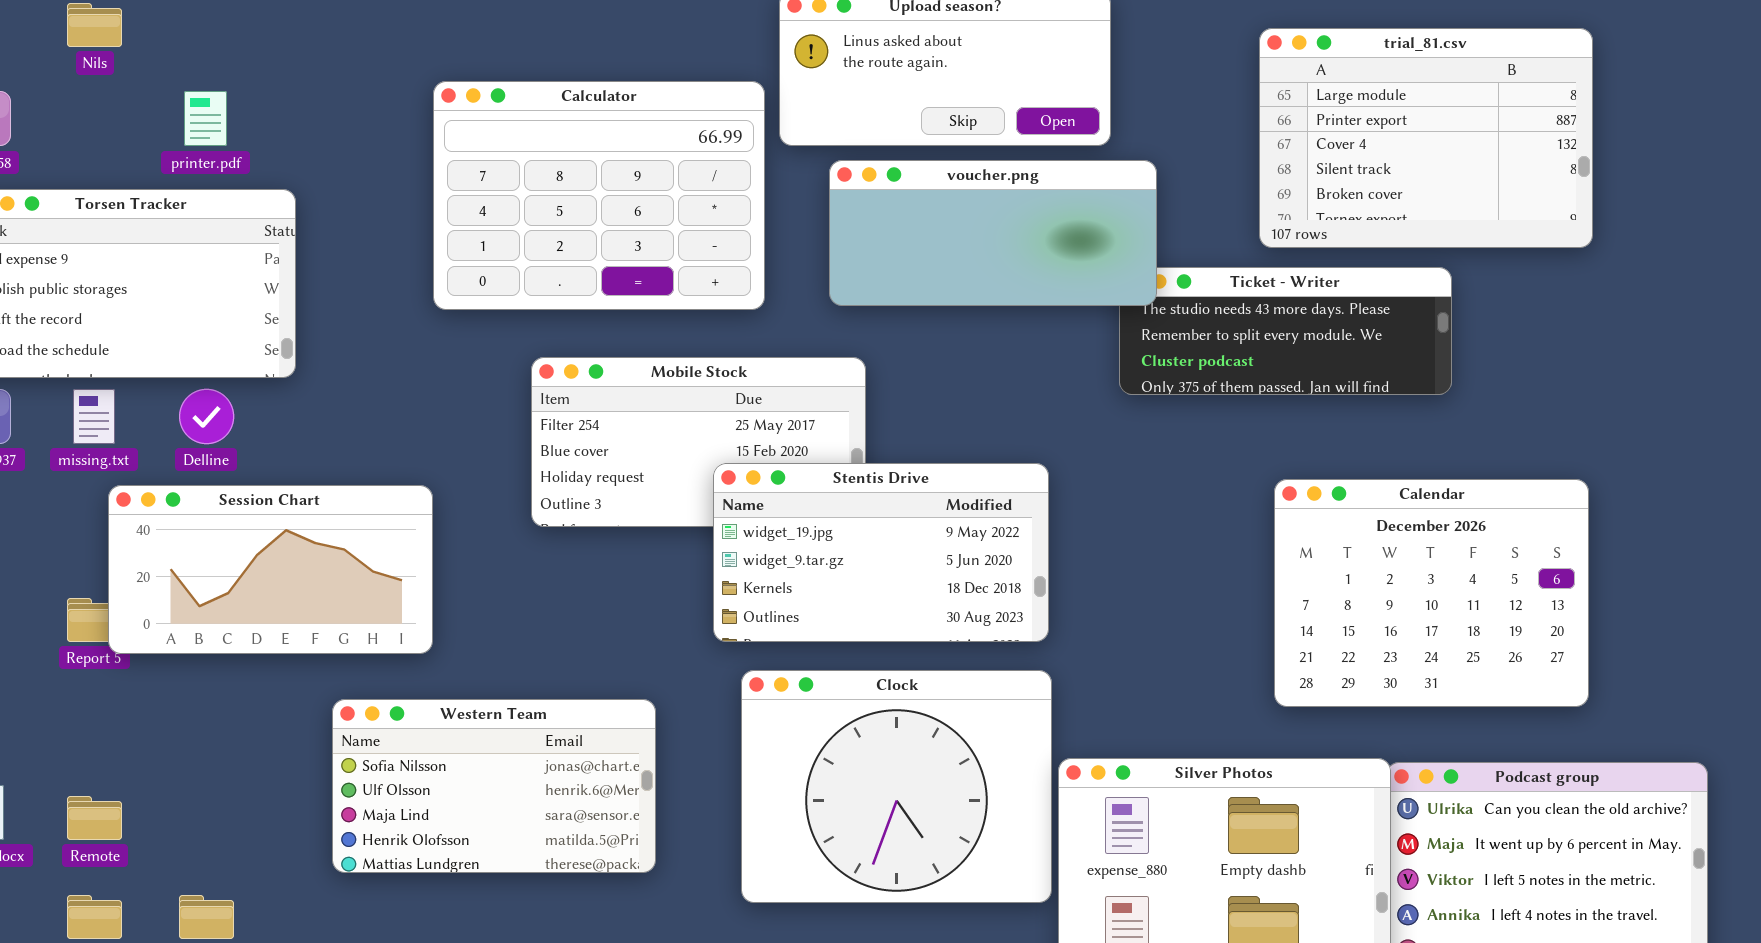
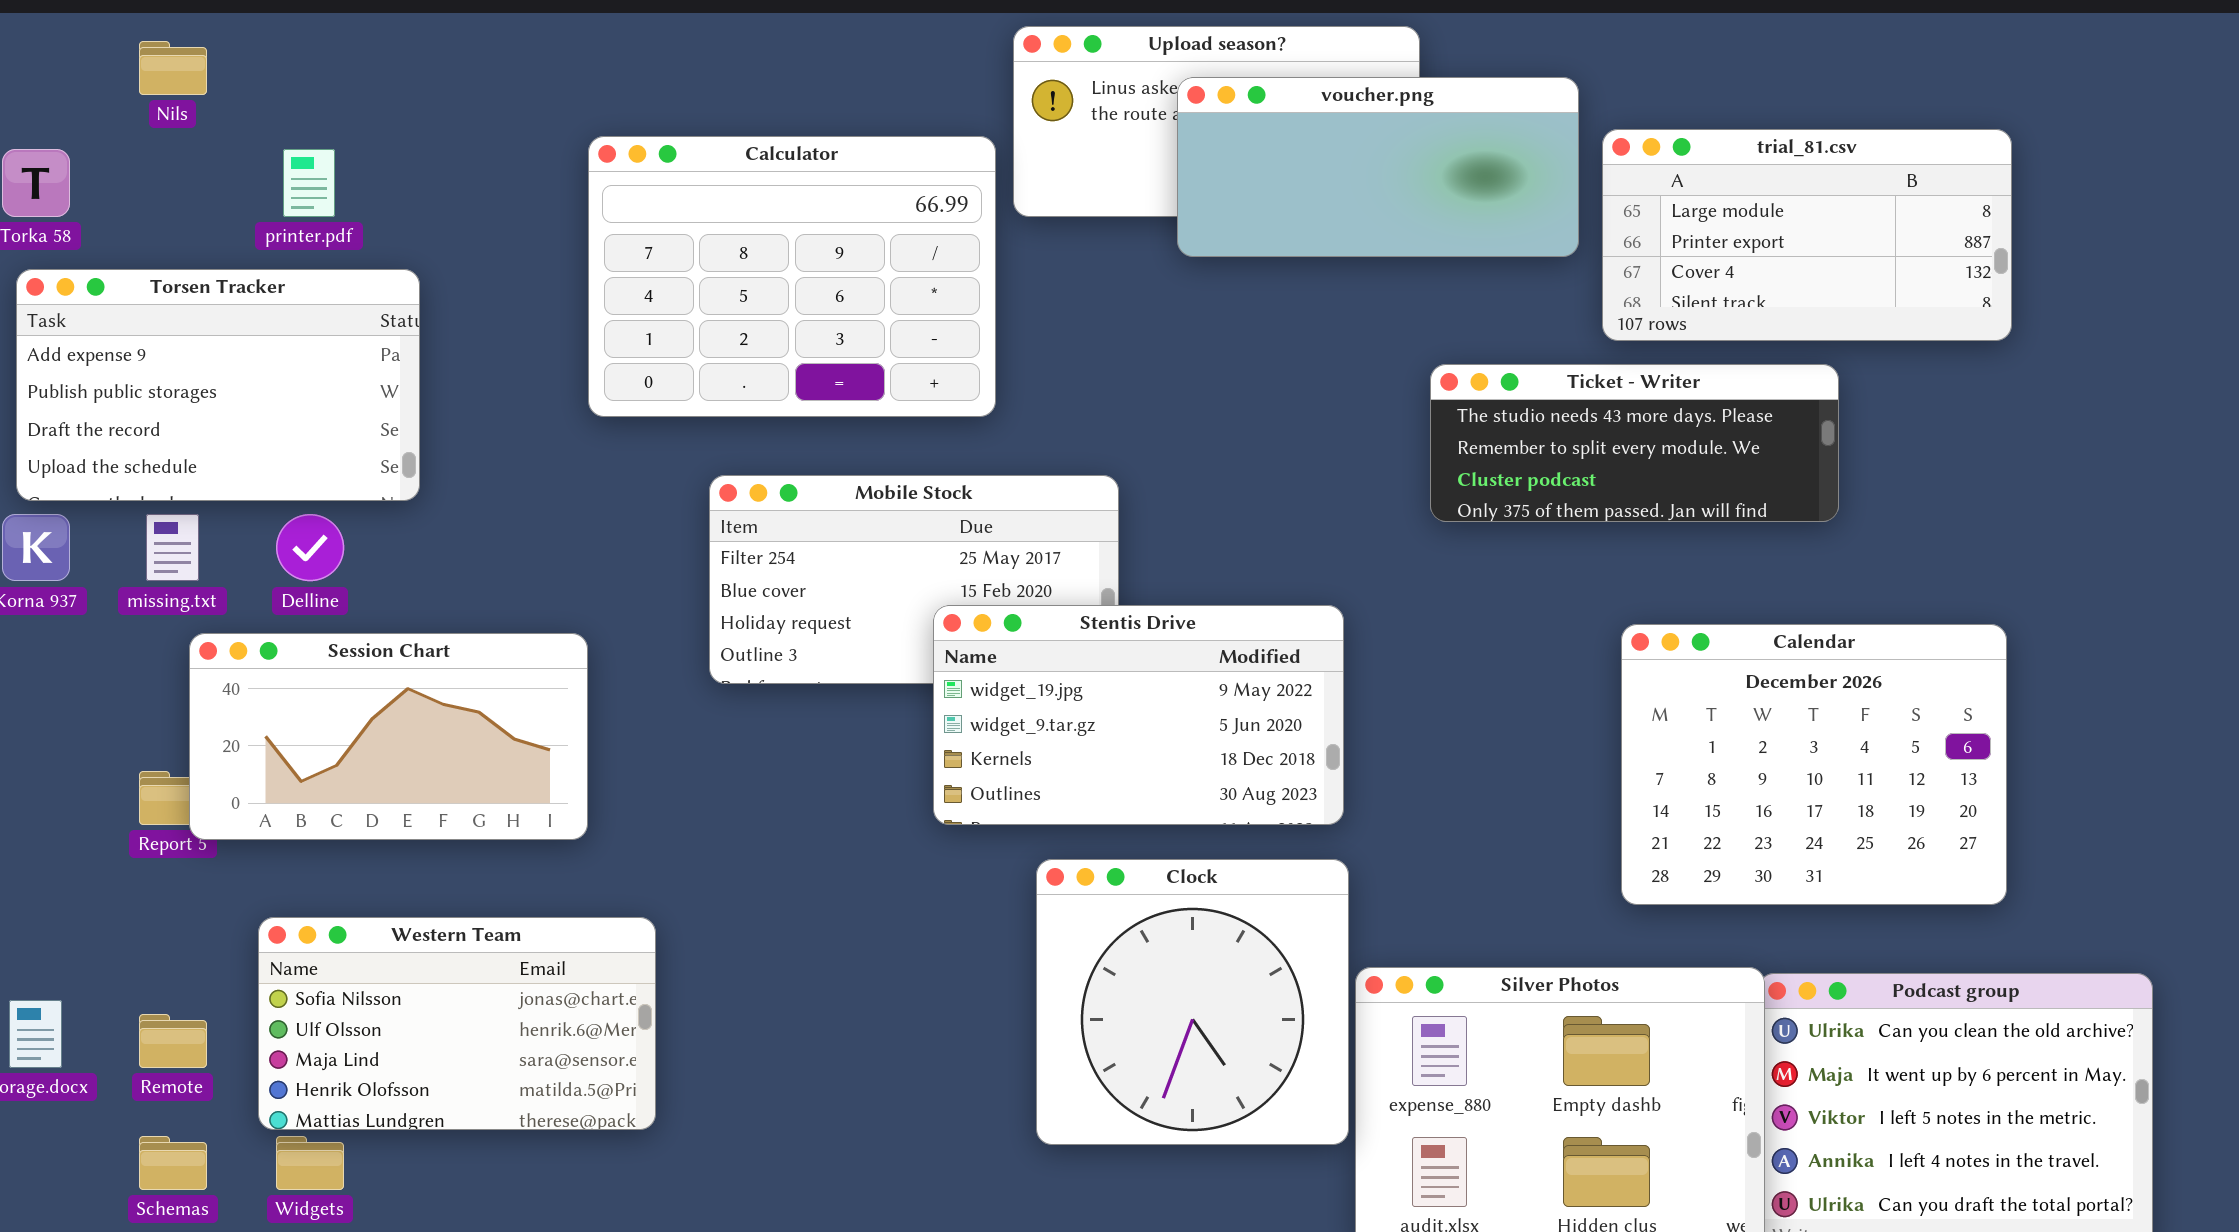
trial_81.csv: [1259,28,1593,248] -> [1602,129,2012,341], resized
voucher.png: [829,160,1157,306] -> [1177,77,1579,257], moved
Clock: [741,670,1052,903] -> [1036,859,1349,1145], resized
Western Team: [332,699,656,873] -> [258,917,656,1130], moved

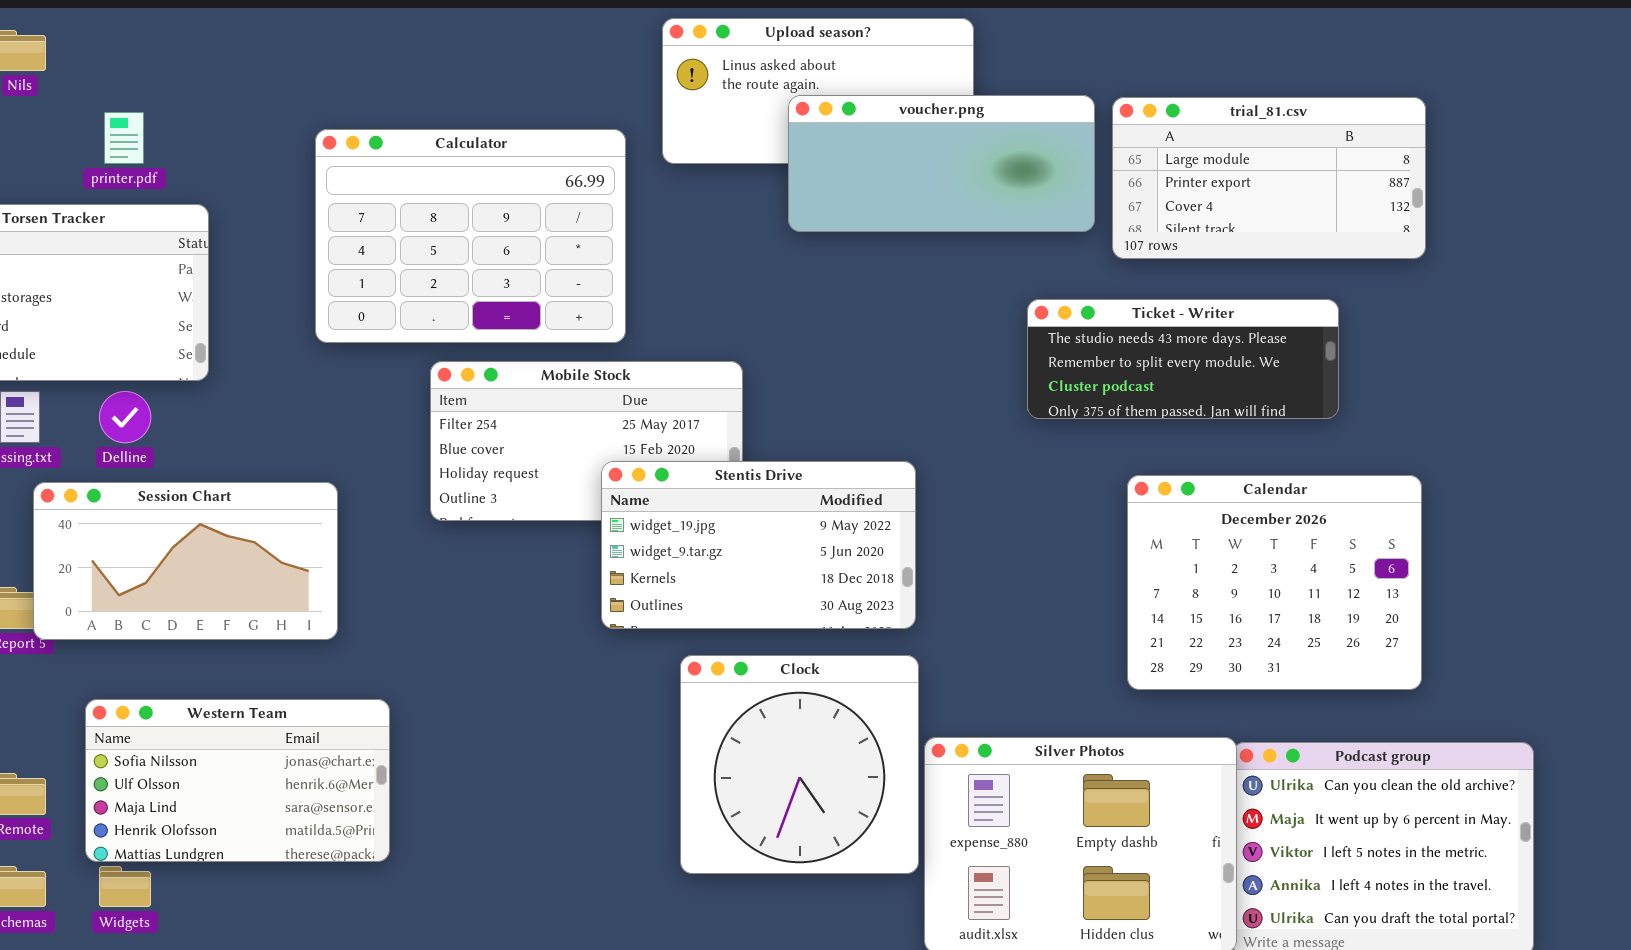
voucher.png: [1177,77,1579,257] -> [788,95,1095,232], moved
Calculator: [588,136,996,417] -> [315,129,626,343], moved
Ticket - Writer: [1430,364,1839,522] -> [1027,299,1339,419], moved

